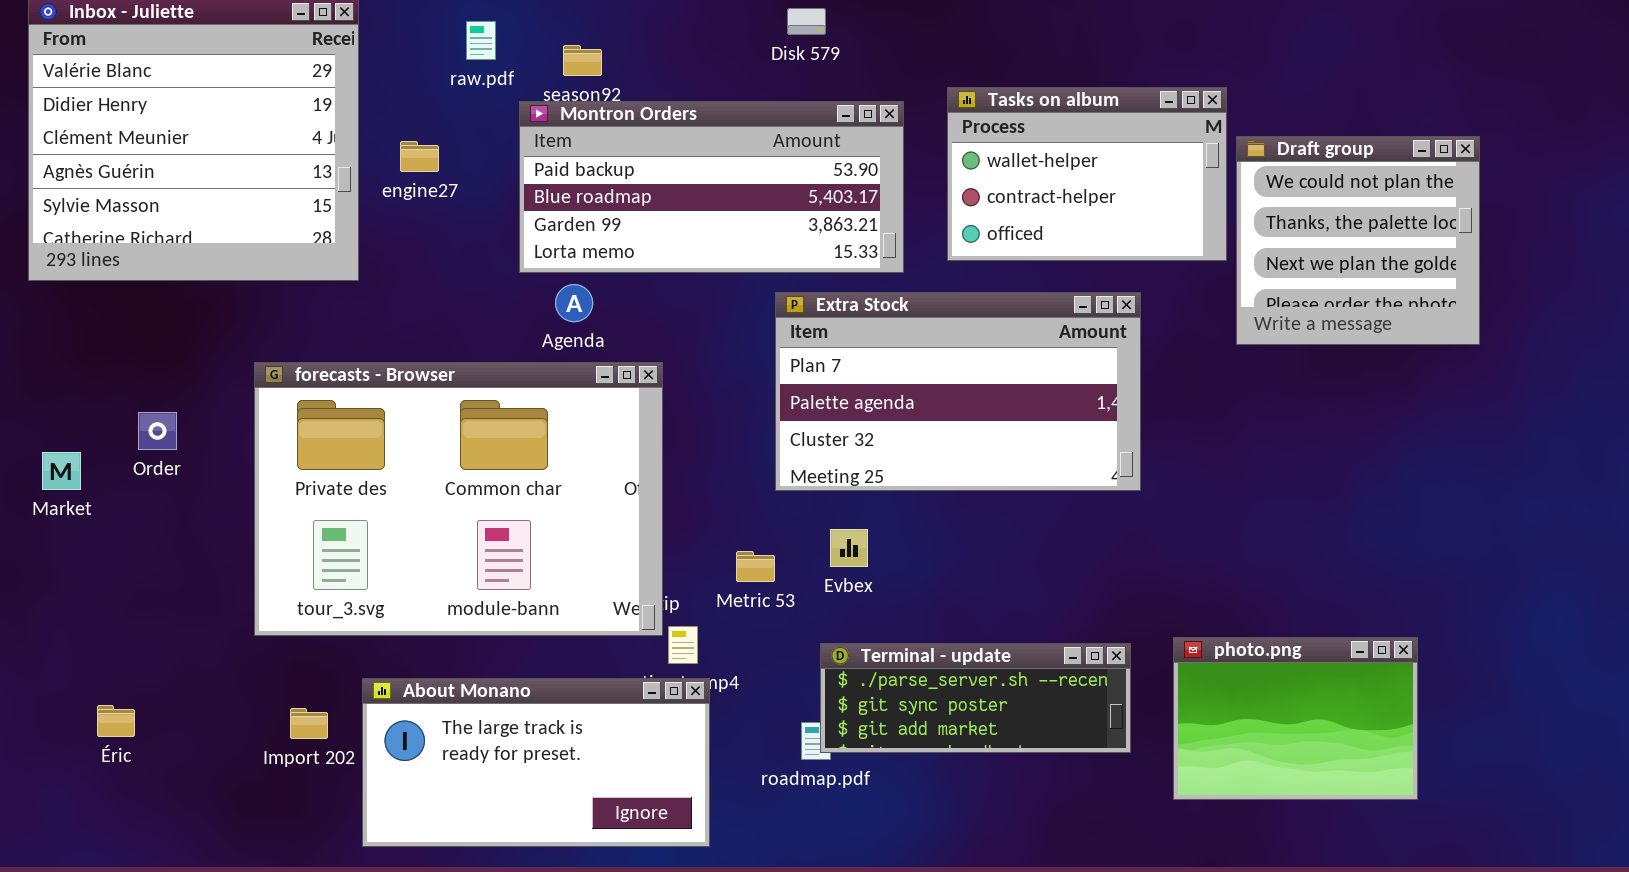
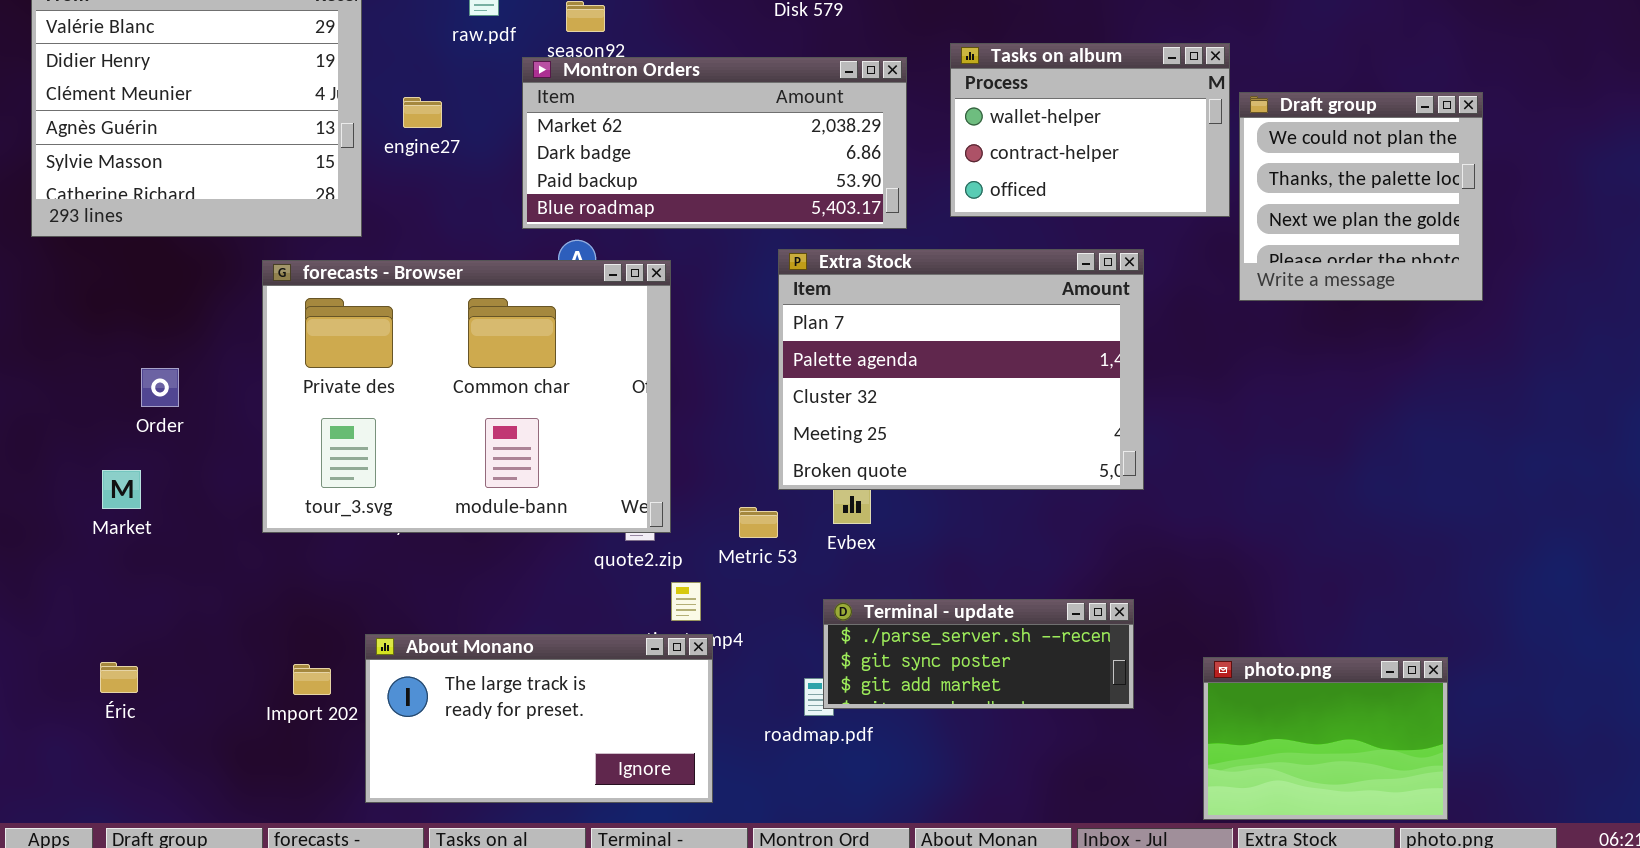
Montron Orders: [519,101,904,273] -> [522,57,907,229], scrolled up 2 rows
Extra Stock: [775,292,1141,491] -> [778,249,1144,490], resized
forecasts - Browser: [254,362,663,636] -> [262,260,671,533], moved
Market: [42,452,81,490] -> [102,470,141,509], moved
photo.png: [1173,637,1418,800] -> [1203,657,1448,820], moved

